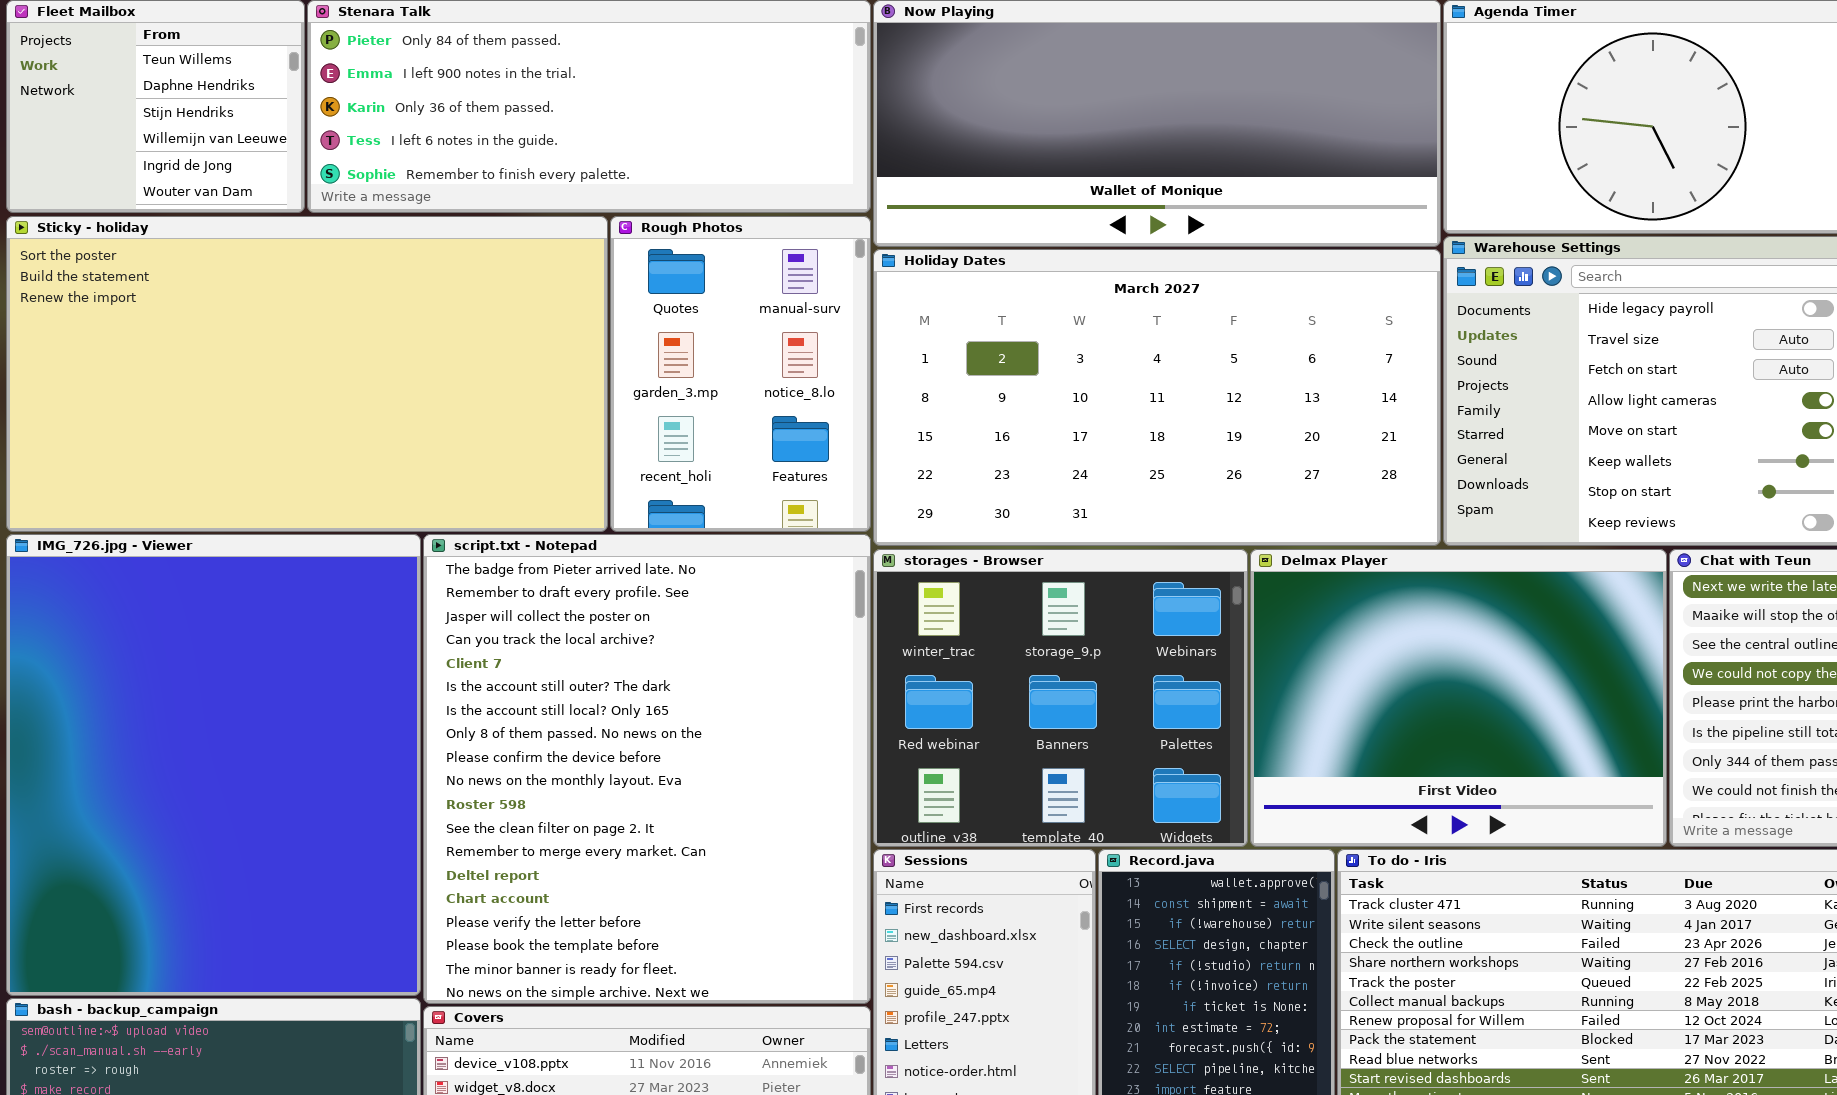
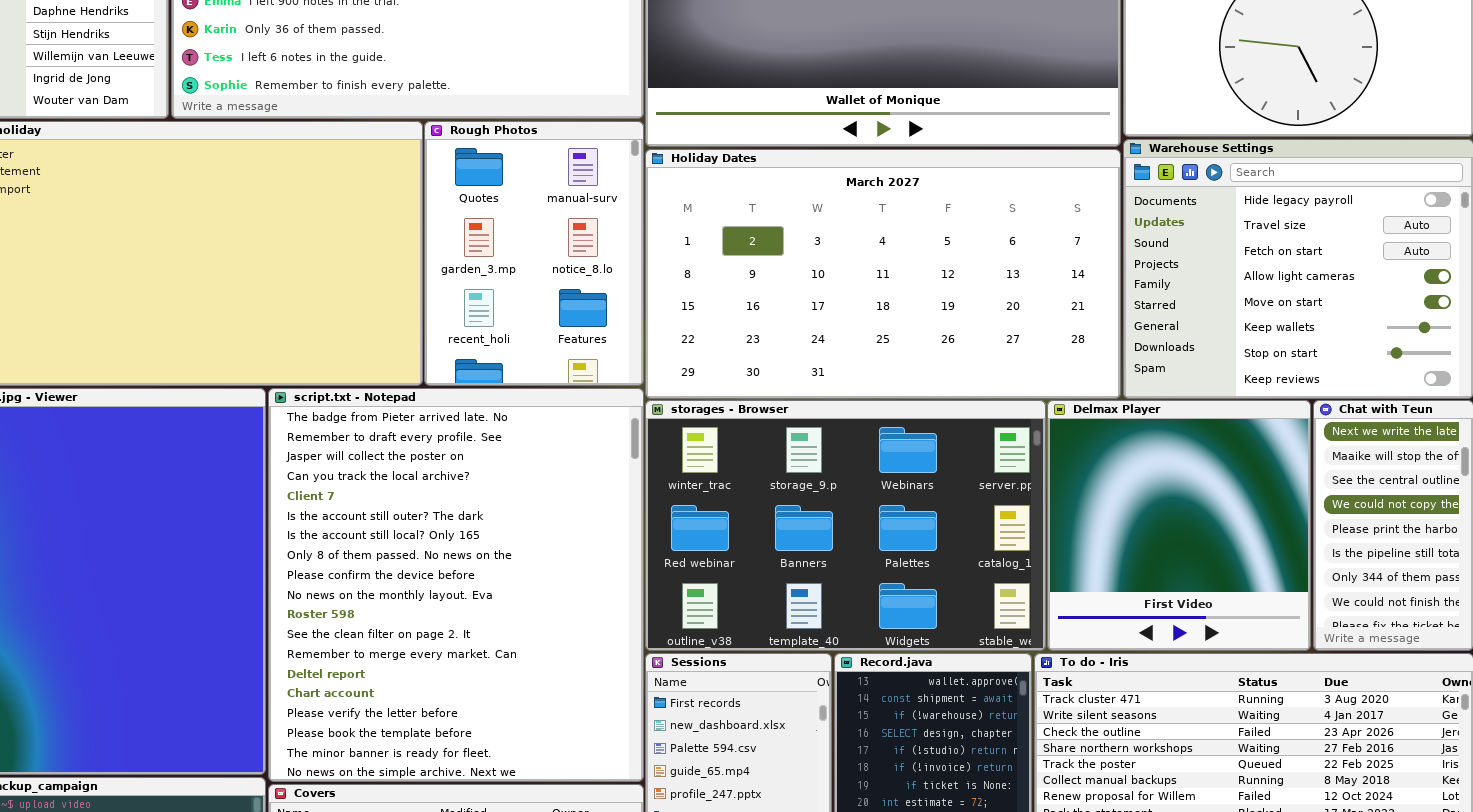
storages - Browser: [873,549,1248,847] -> [645,400,1046,651], resized
Delmax Player: [1250,549,1667,847] -> [1047,400,1311,651], resized

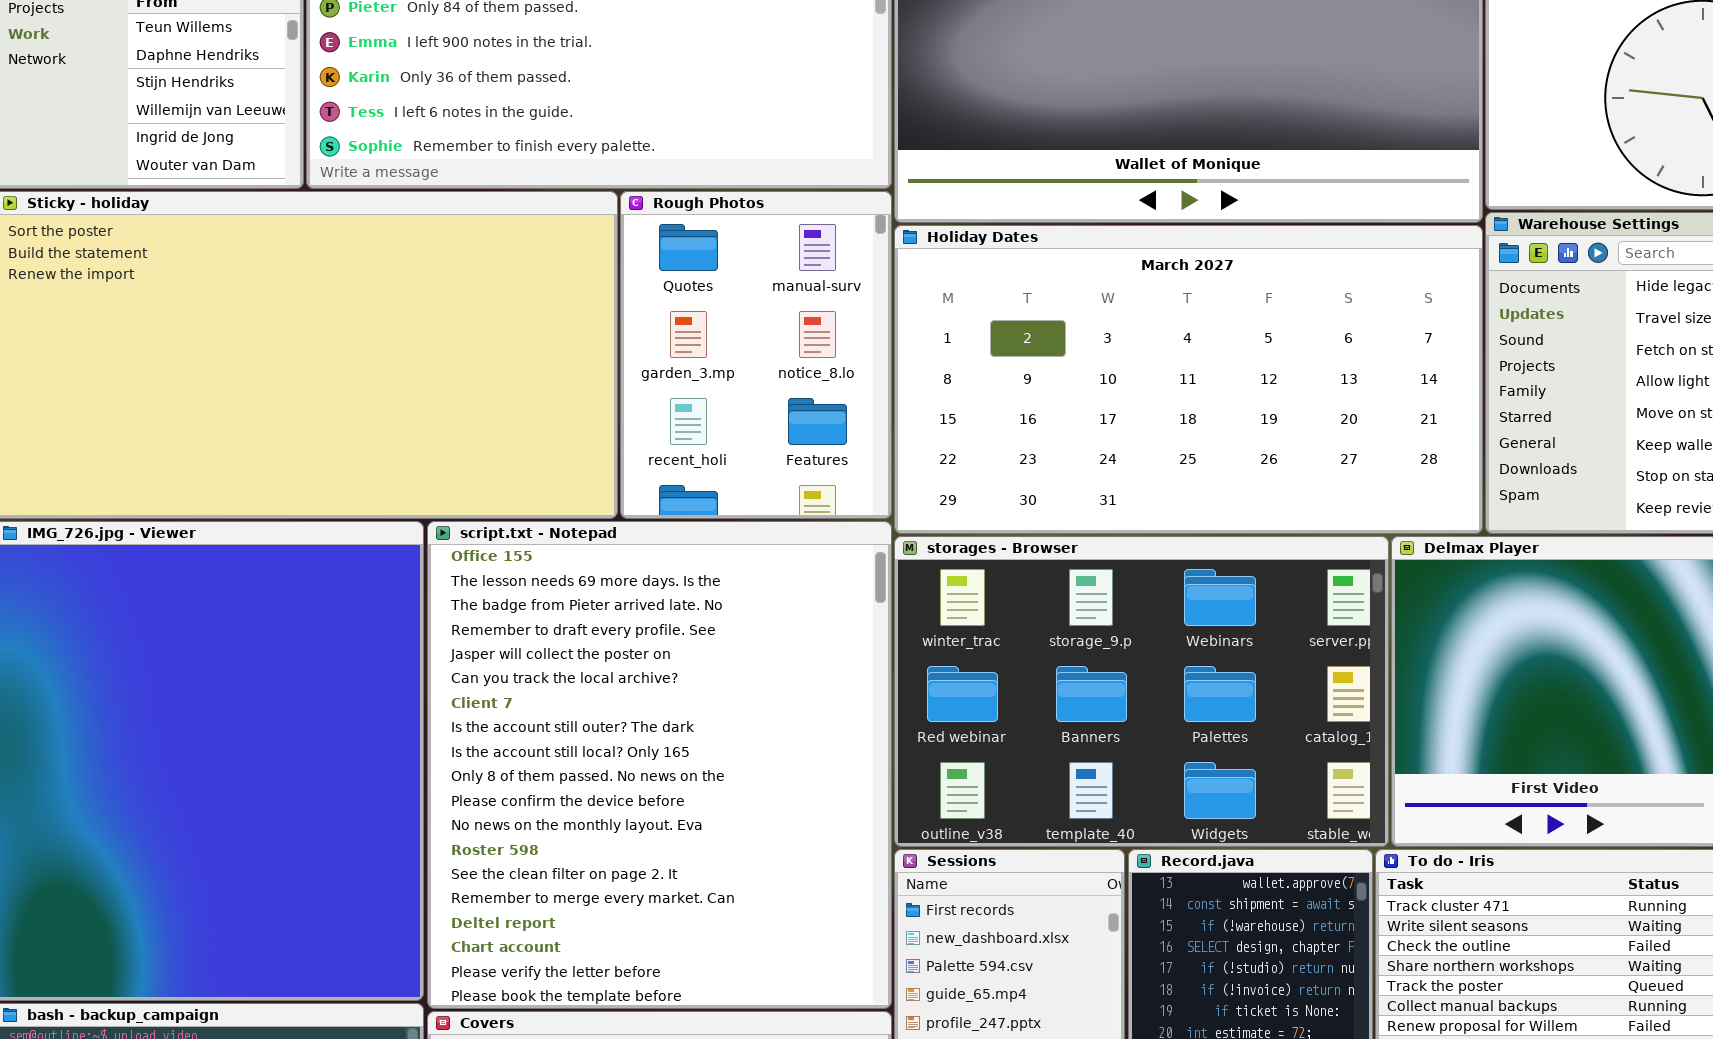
script.txt - Notepad: [268,388,644,782] -> [427,521,892,1009], scrolled up 2 rows

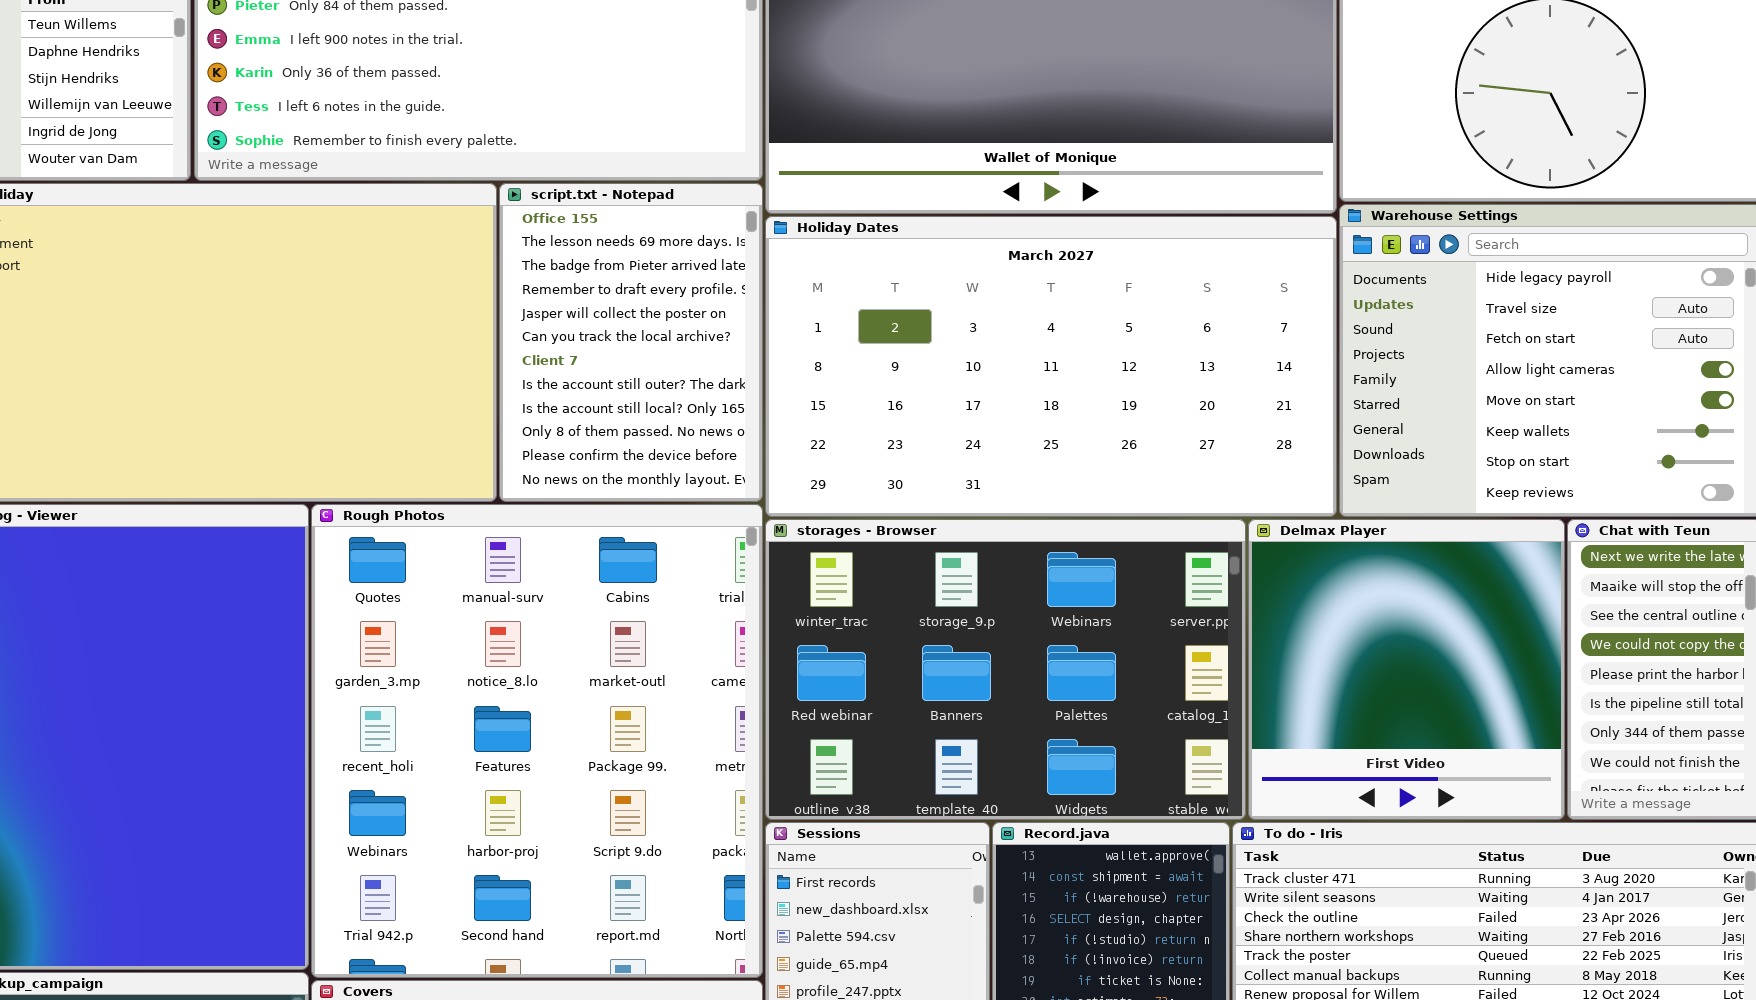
Rough Photos: [620,191,892,519] -> [311,504,763,978], moved, resized
script.txt - Notepad: [427,521,892,1009] -> [499,183,763,502], moved, resized

